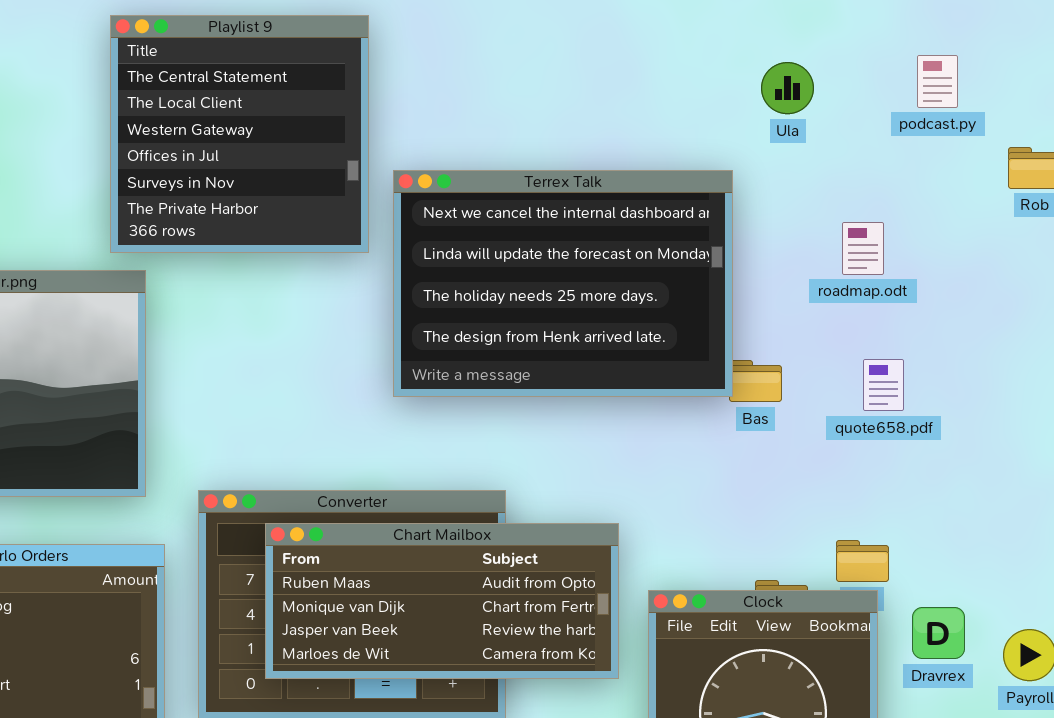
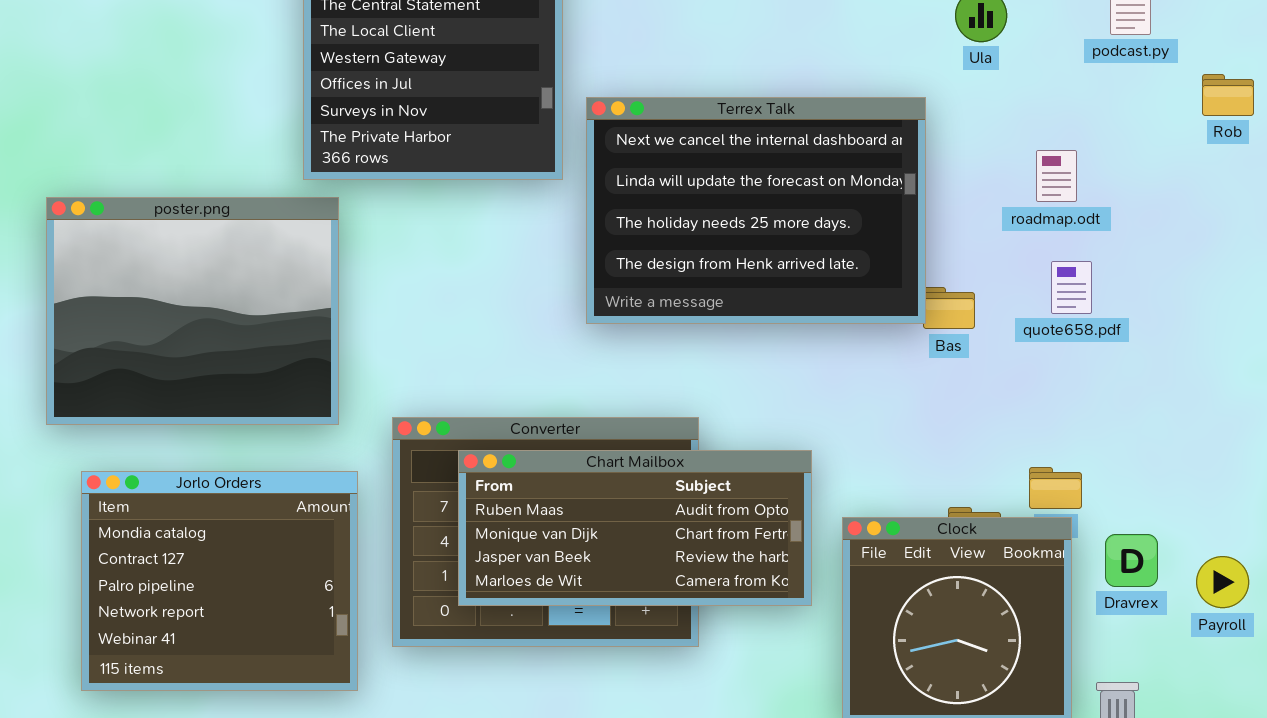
quote658.pdf: [863,359,904,411] -> [1051,261,1092,314], moved

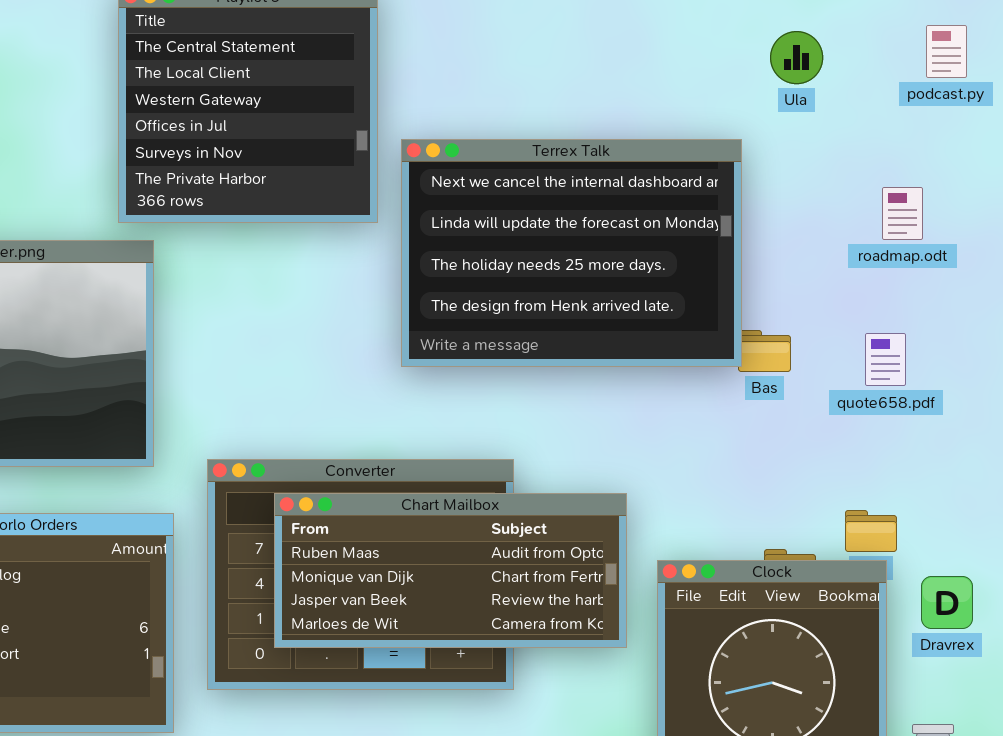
roadmap.odt: [1036,150,1077,202] -> [882,187,923,240], moved
quote658.pdf: [1051,261,1092,314] -> [865,333,906,386], moved

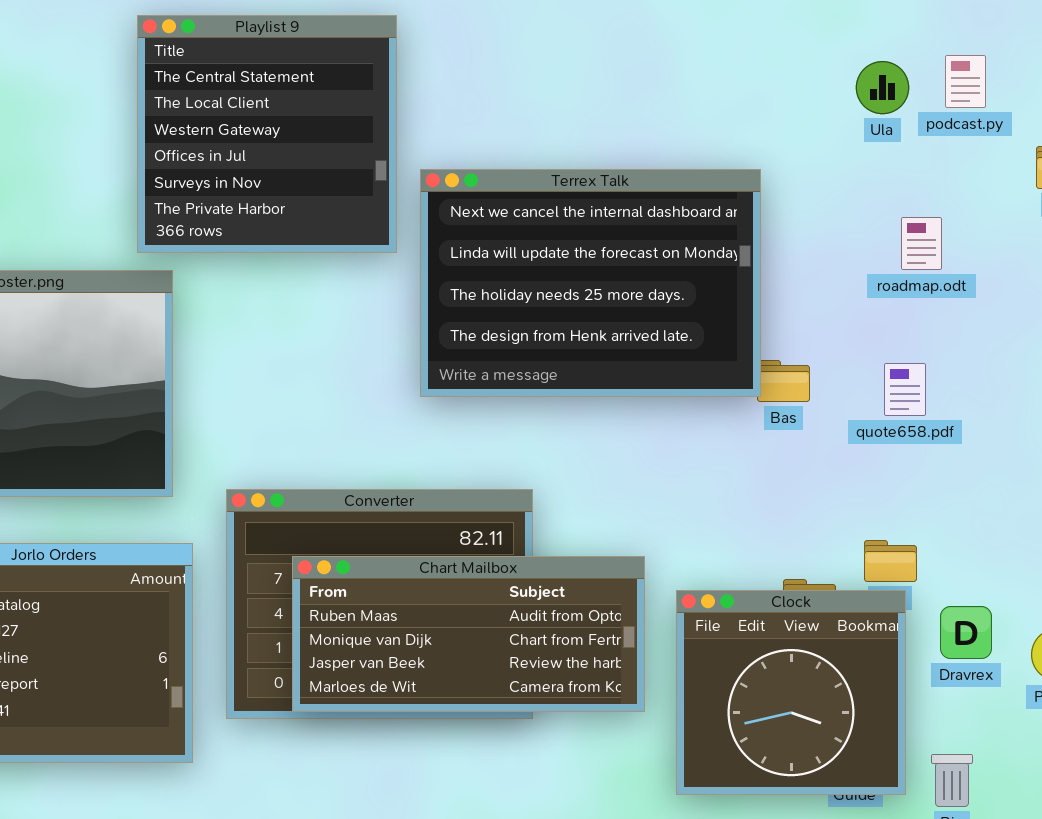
Ula: [770,31,823,84] -> [856,61,909,114], moved
Chart Mailbox: [274,493,627,648] -> [292,556,645,712], moved

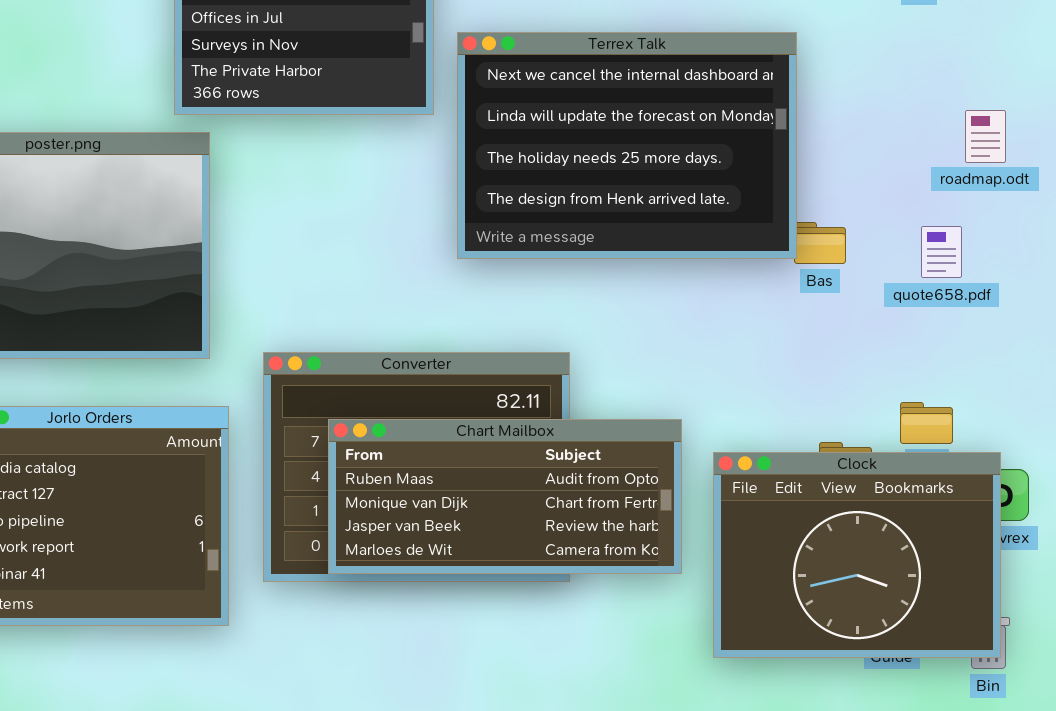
roadmap.odt: [901,217,942,270] -> [965,110,1006,163], moved
Clock: [676,590,906,795] -> [713,452,1001,658], resized

